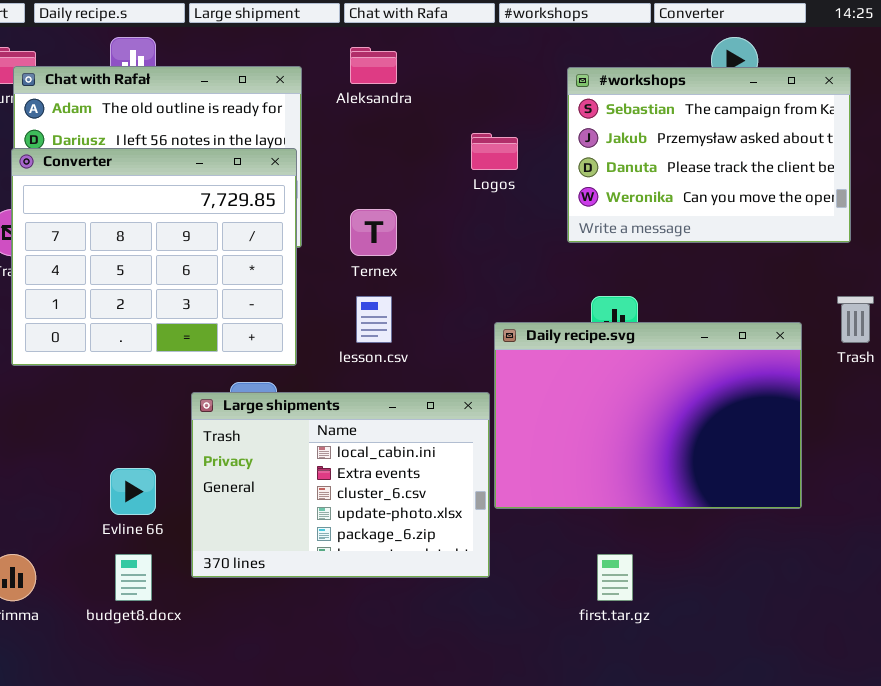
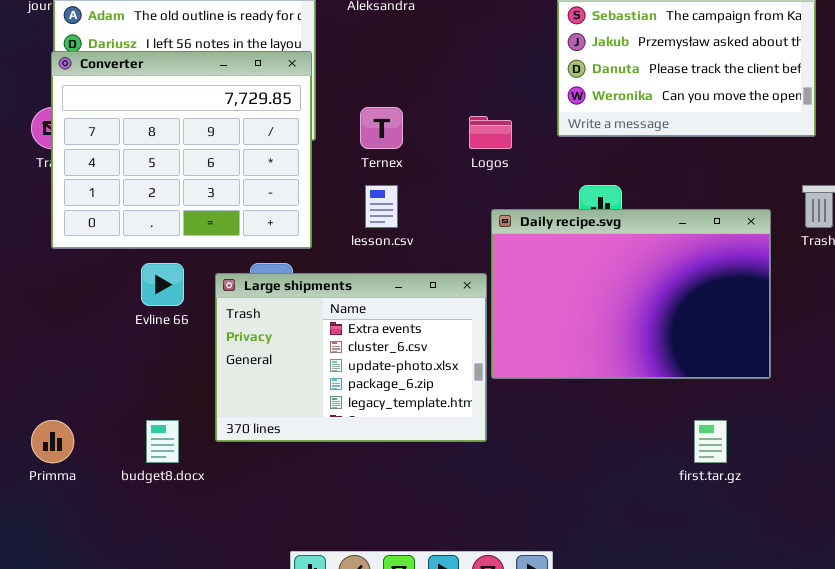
Logos: [471,133,518,170] -> [469,116,512,149], moved
Large shipments: [191,392,490,578] -> [215,273,487,442], scrolled down 1 row
Evline 66: [110,468,156,515] -> [141,263,184,306], moved
first.tar.gz: [597,554,633,601] -> [694,420,727,463], moved

